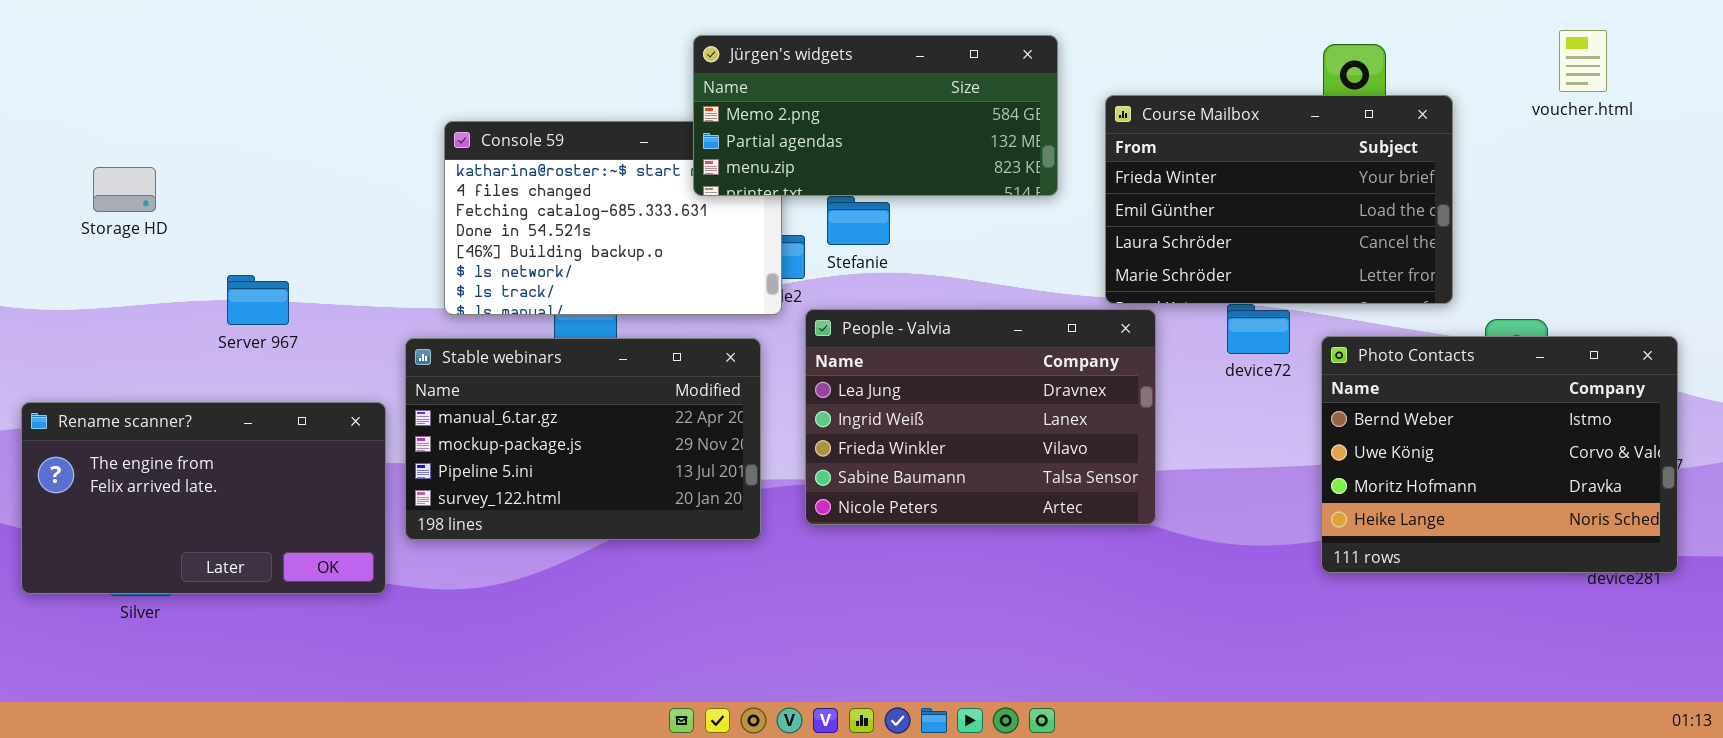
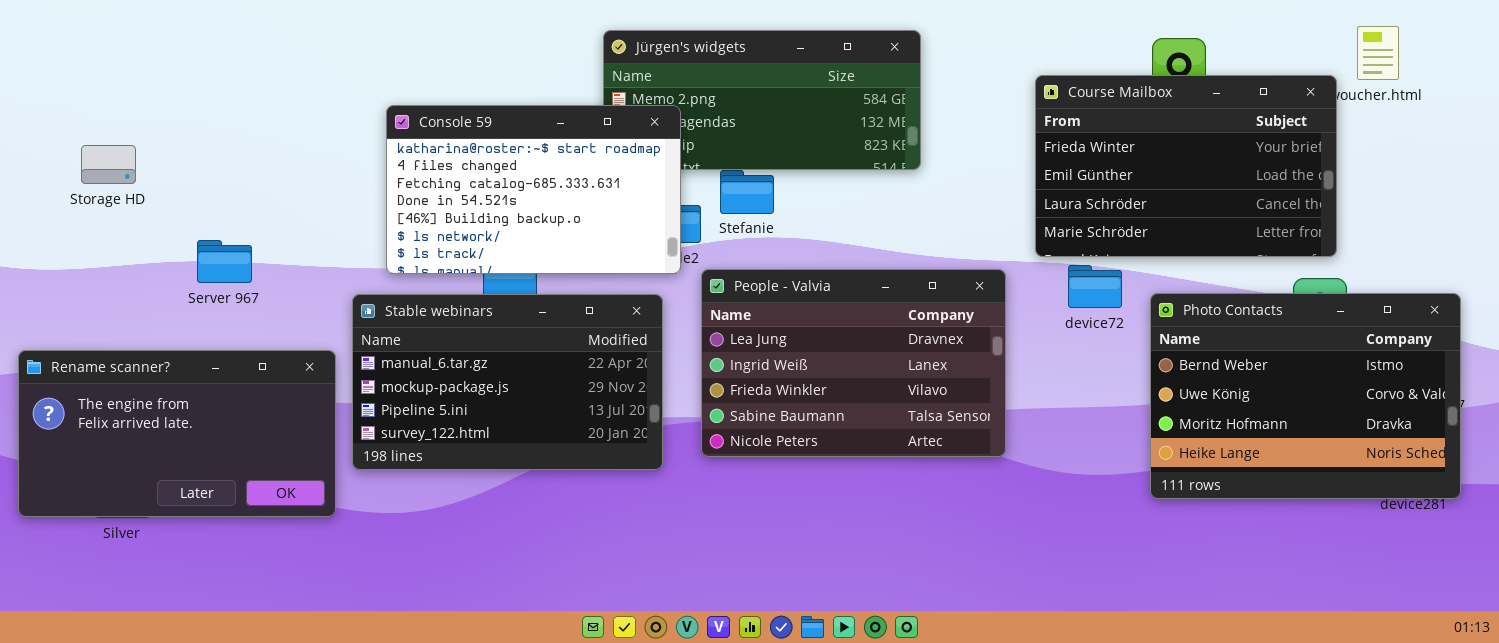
Course Mailbox: [1105,95,1453,304] -> [1035,75,1337,257], moved
Console 59: [444,121,782,315] -> [386,105,681,274], raised

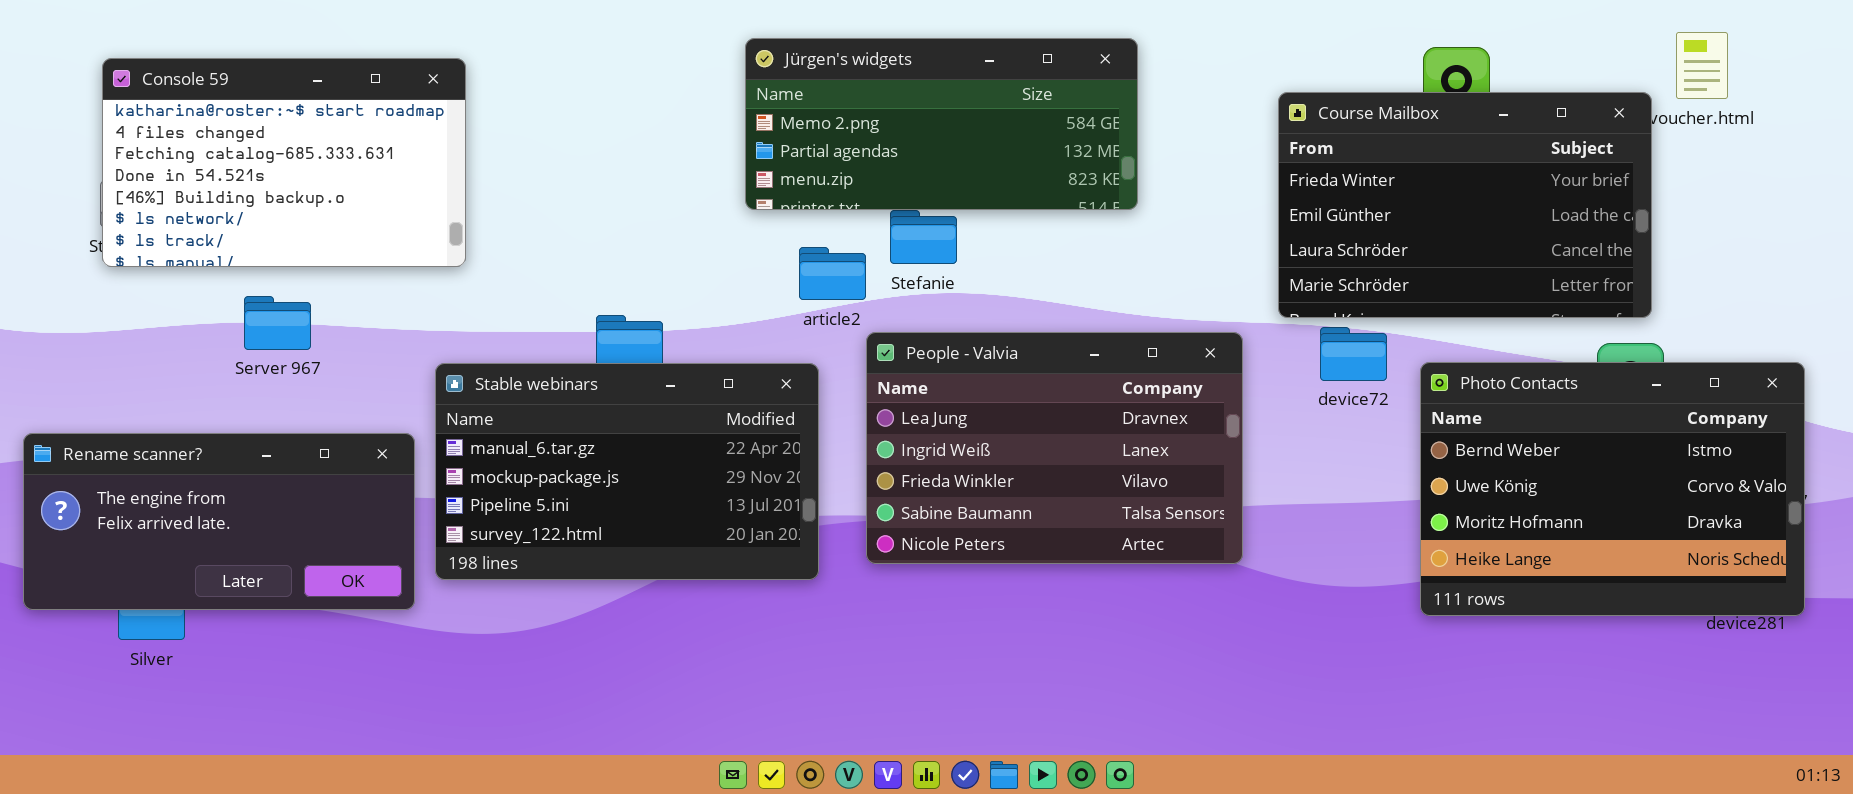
Console 59: [386,105,681,274] -> [102,58,466,267], moved
Rename scanner?: [18,350,336,517] -> [23,433,415,610], resized

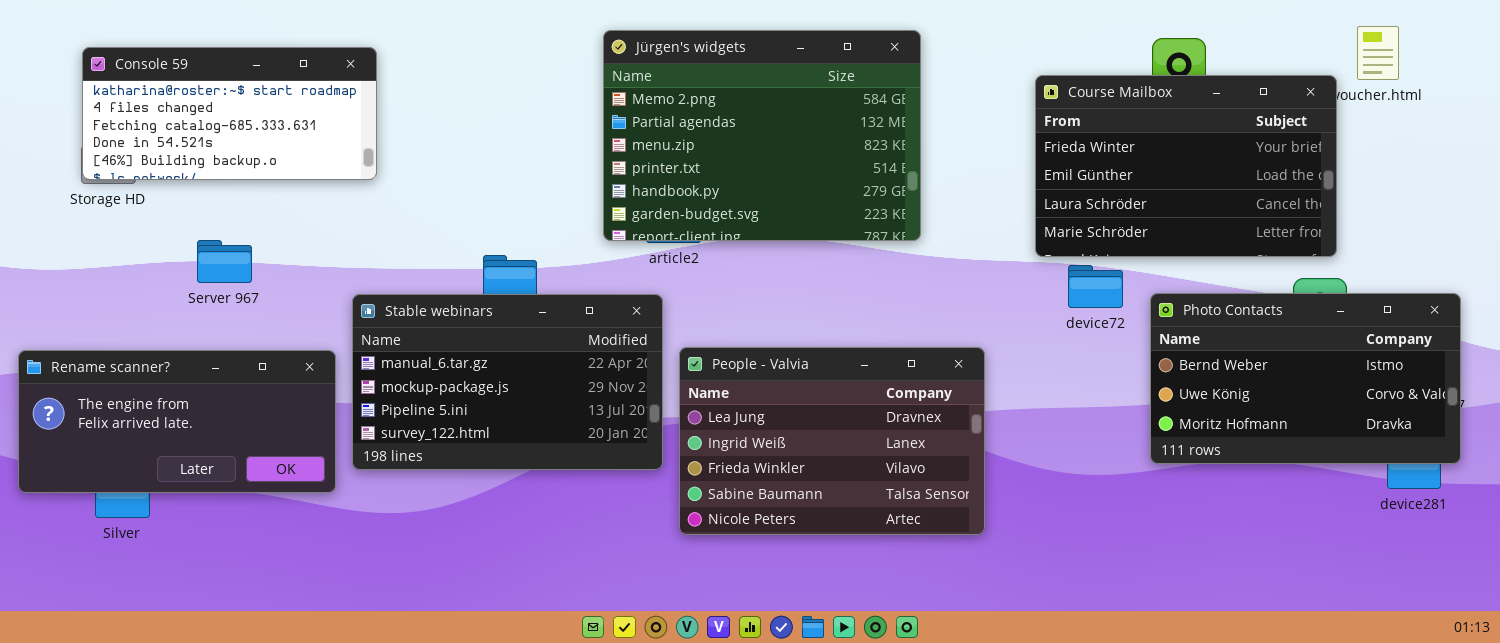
Jürgen's widgets: [745,38,1138,210] -> [603,30,921,241], resized
Console 59: [102,58,466,267] -> [82,47,377,180], resized
People - Valvia: [866,332,1243,564] -> [679,347,985,535], moved
Photo Contacts: [1420,362,1805,616] -> [1150,293,1461,464], resized

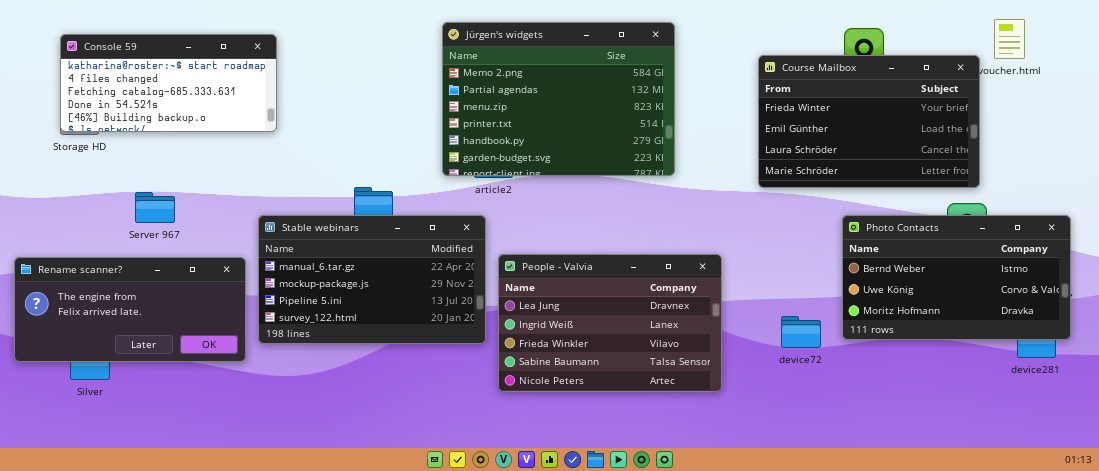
Server 967: [197,240,252,283] -> [135,192,175,223], moved
device72: [1068,265,1123,308] -> [781,316,821,348], moved

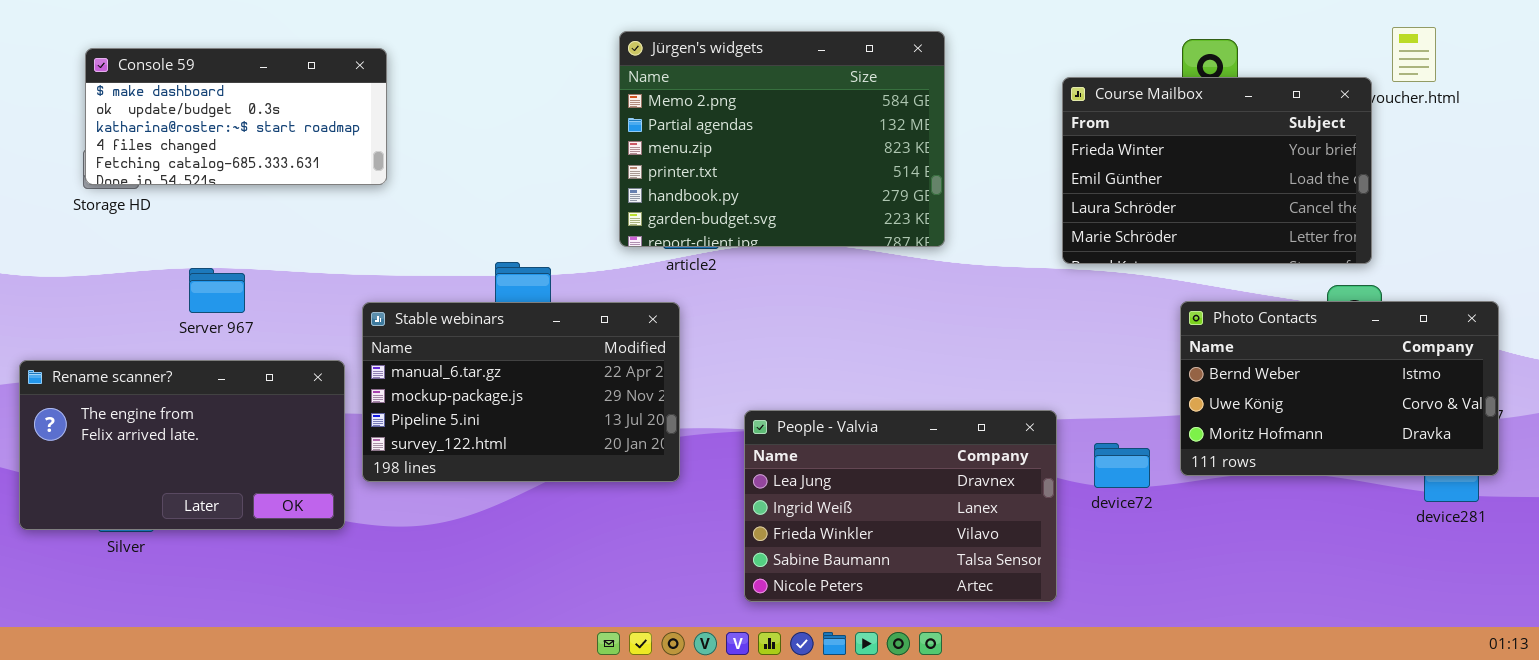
Console 59: [60,34,277,132] -> [85,48,387,185], scrolled up 2 rows
People - Valvia: [498,254,722,392] -> [744,410,1057,602], moved
Rename scanner?: [14,257,246,362] -> [19,360,345,530], resized

